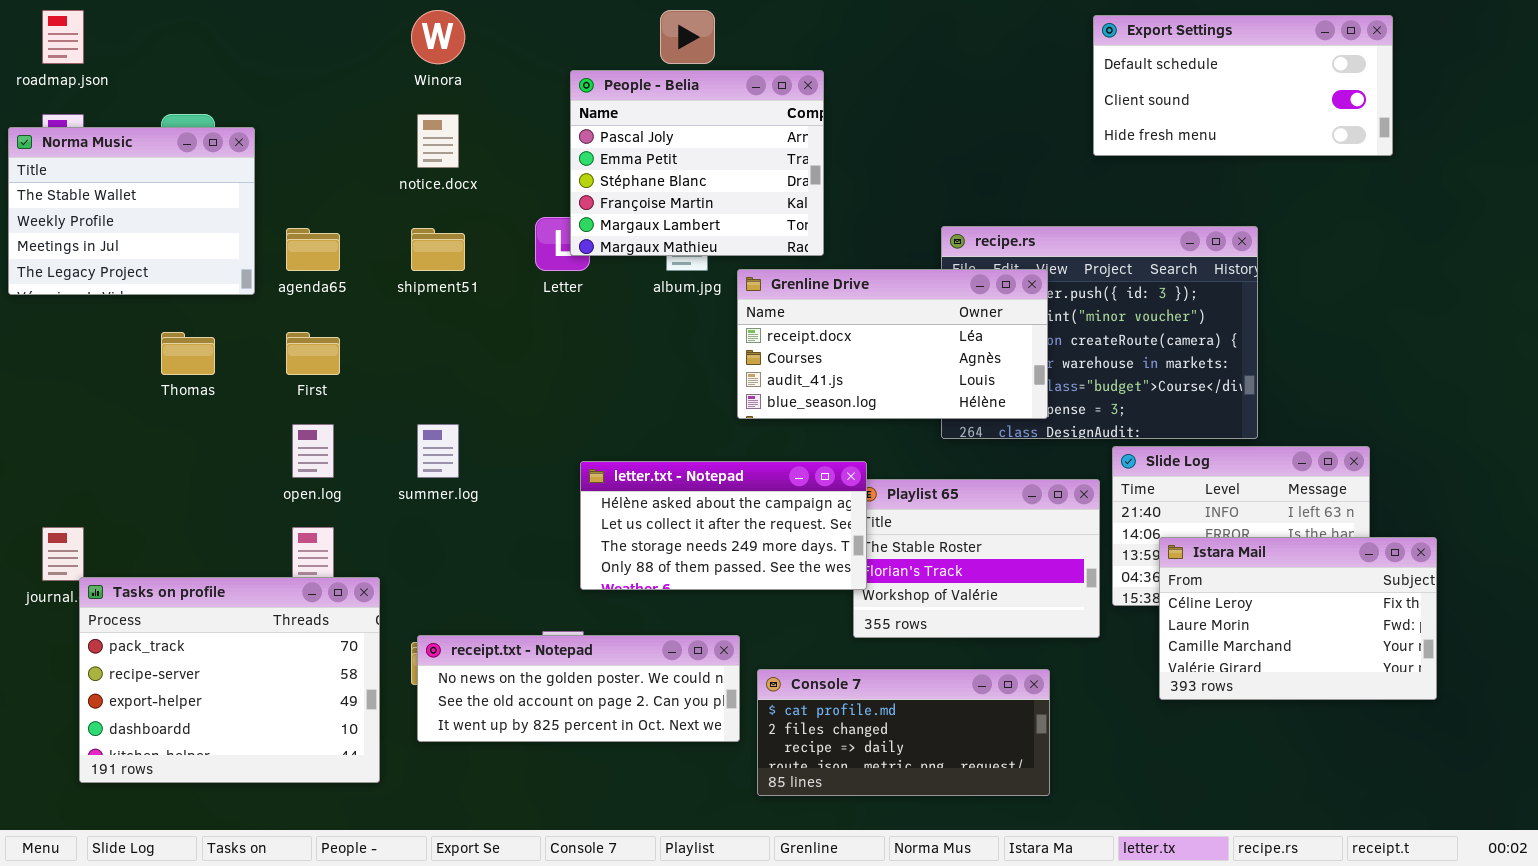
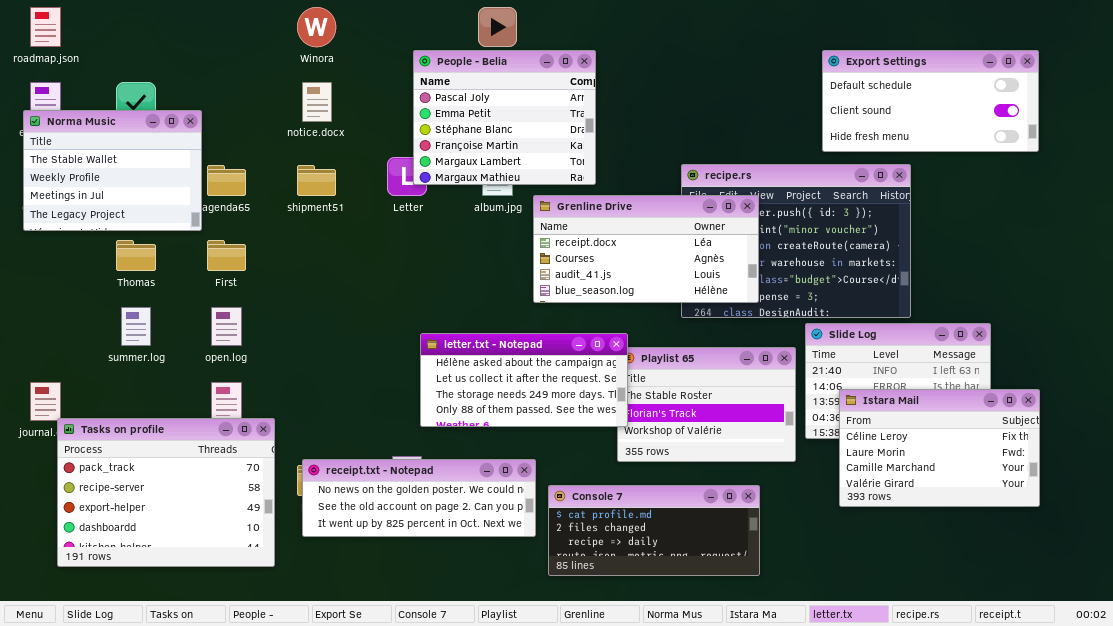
Export Settings: [1093,15,1393,156] -> [822,50,1039,152], moved
Norma Music: [8,127,255,295] -> [23,110,202,231], moved
summer.log: [417,424,459,478] -> [121,307,151,346], moved

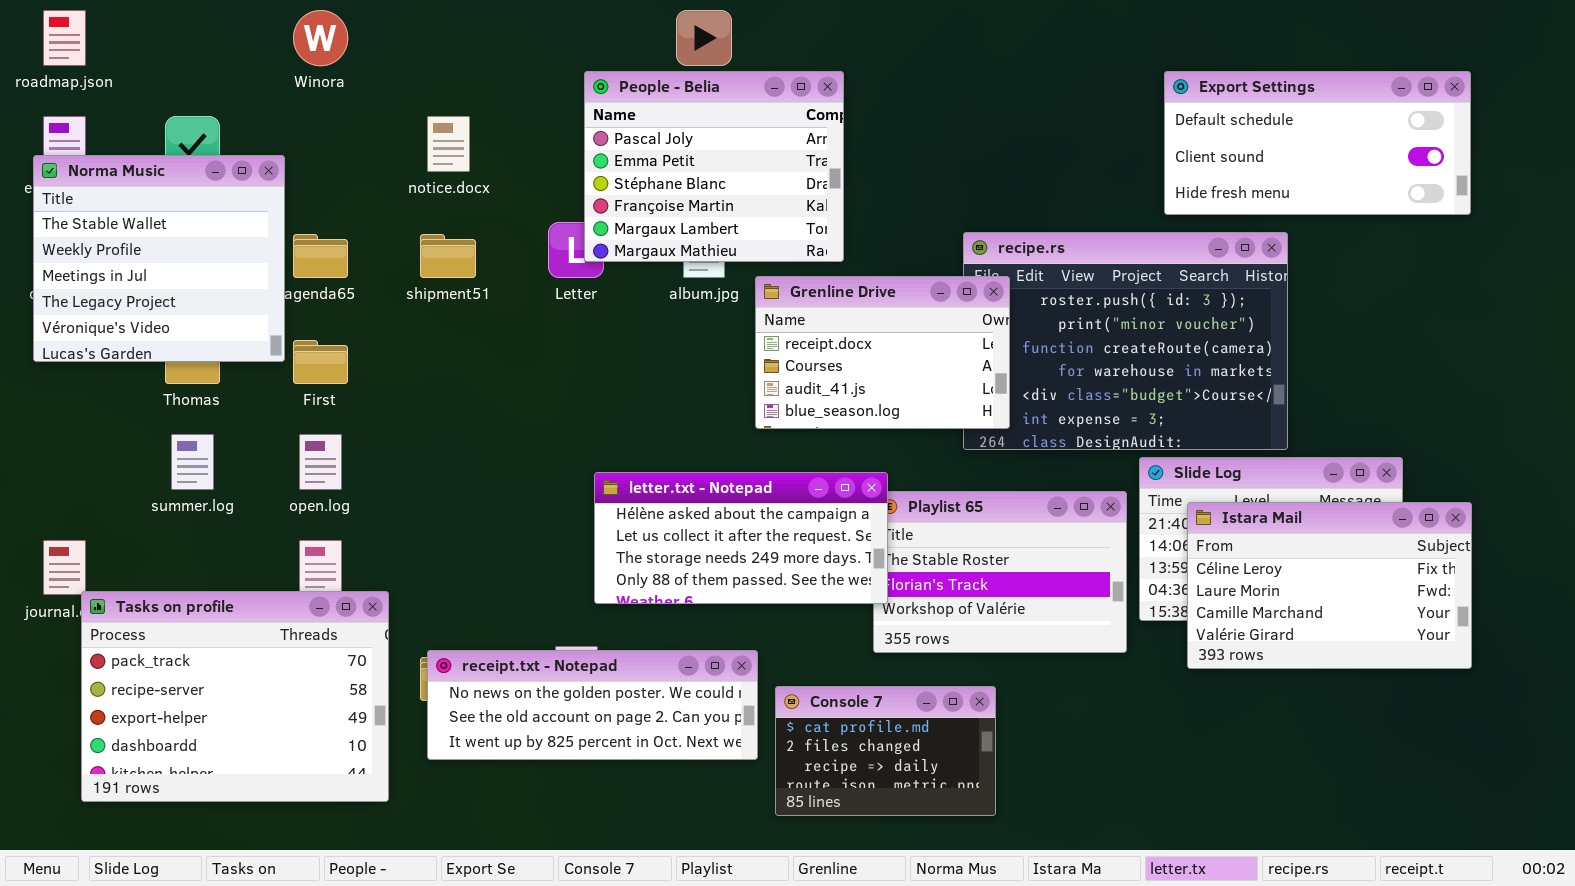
Winora: [297,7,336,47] -> [293,10,348,66], moved
Norma Music: [23,110,202,231] -> [33,155,285,362], resized
Grenline Drive: [533,195,759,303] -> [755,276,1010,429], resized
Istara Mail: [839,389,1040,507] -> [1187,502,1472,669], moved
Console 7: [548,485,760,576] -> [775,686,996,816], resized

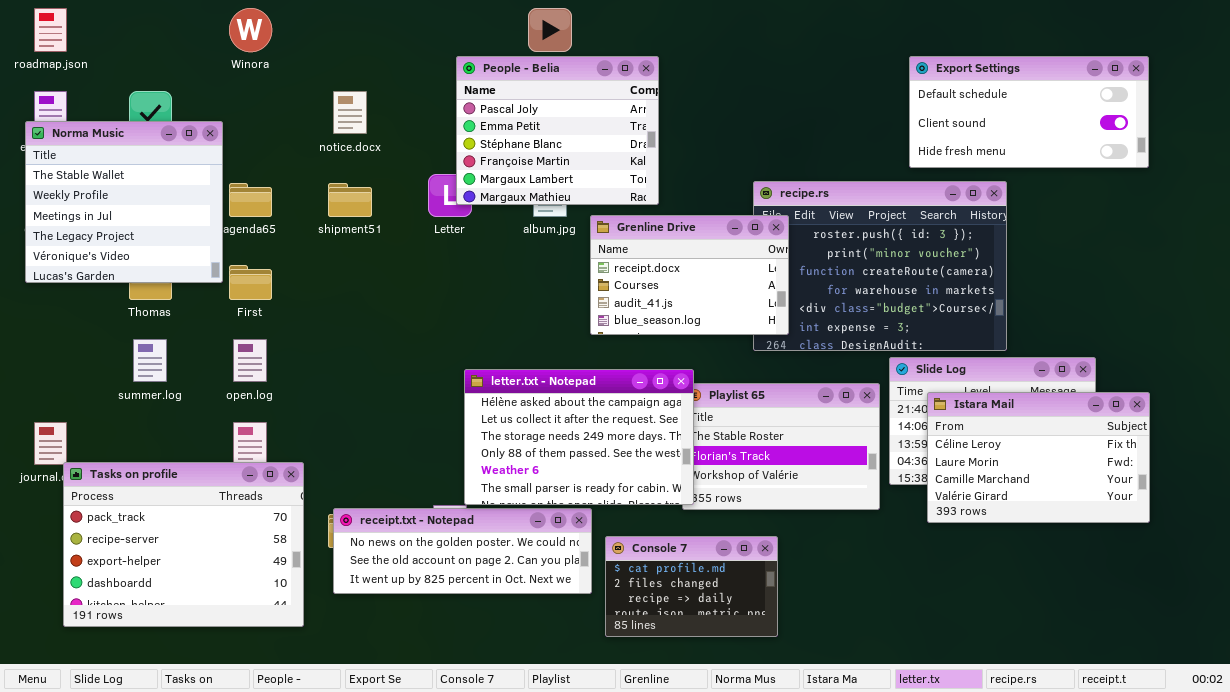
letter.txt - Notepad: [594,472,888,604] -> [464,369,694,505], resized

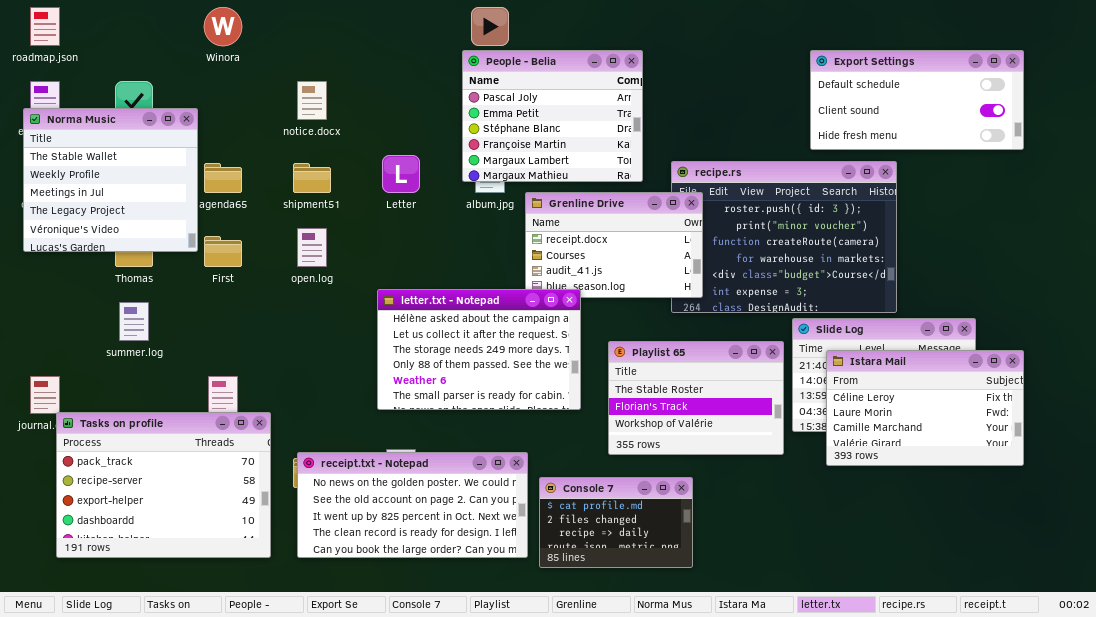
People - Belia: [456,56,659,205] -> [462,50,643,182], moved
open.log: [233,339,267,382] -> [297,228,327,267], moved
letter.txt - Notepad: [464,369,694,505] -> [377,289,581,410], moved
receipt.txt - Notepad: [333,508,592,594] -> [297,452,528,558], resized

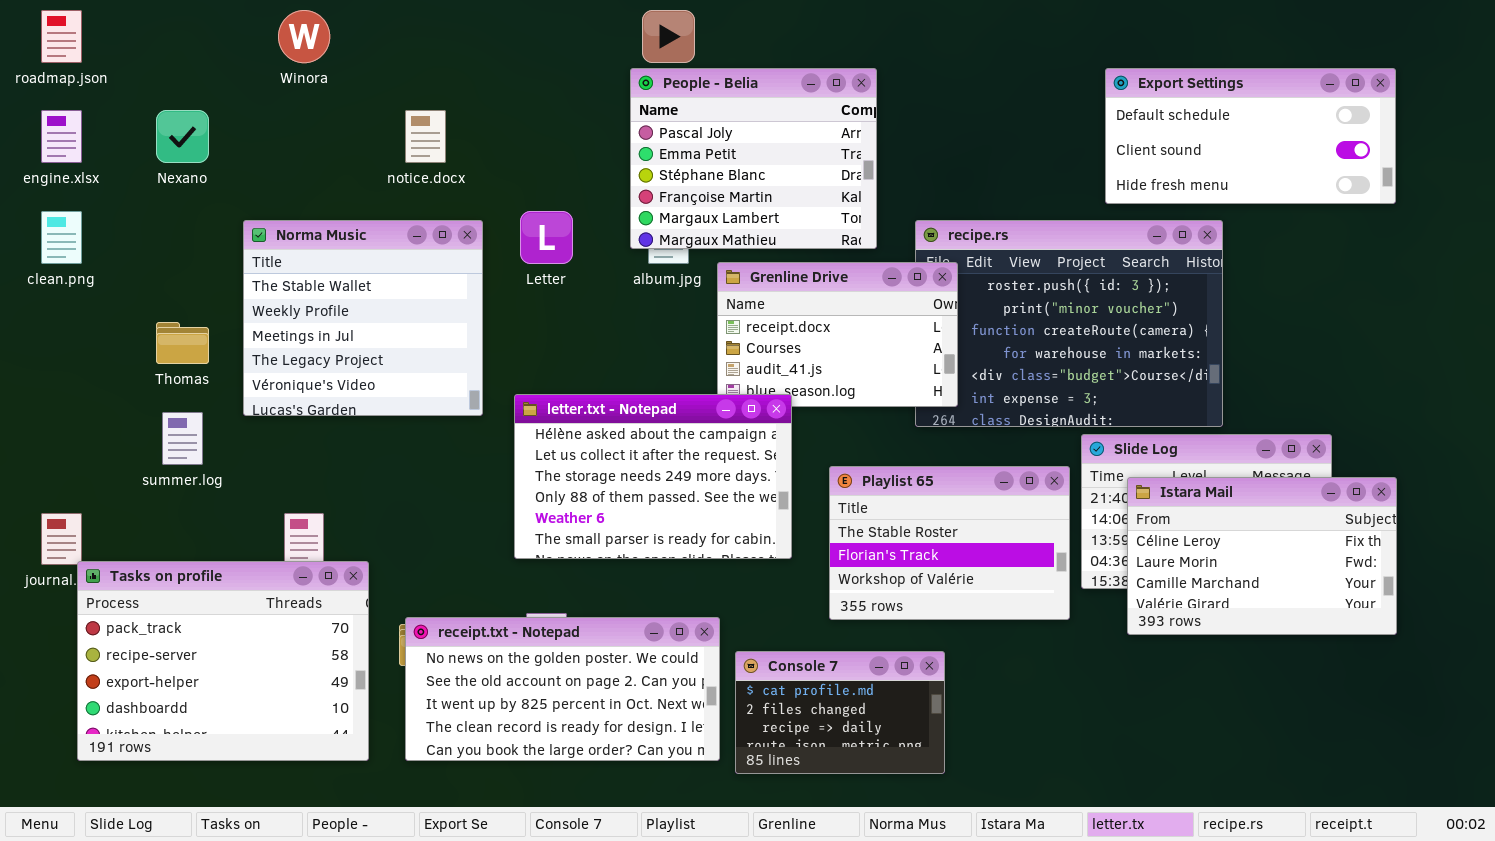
Norma Music: [23,108,198,252] -> [243,220,483,416], moved

